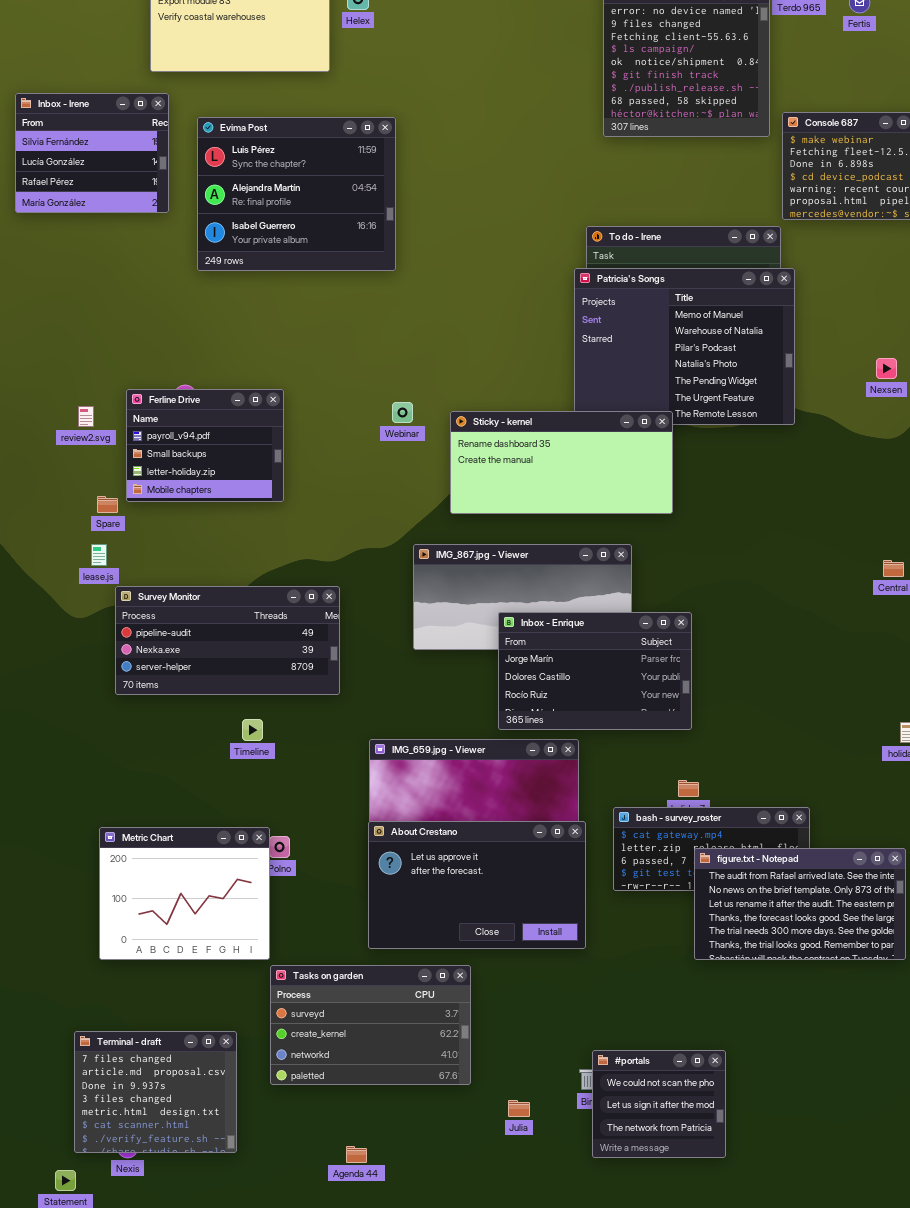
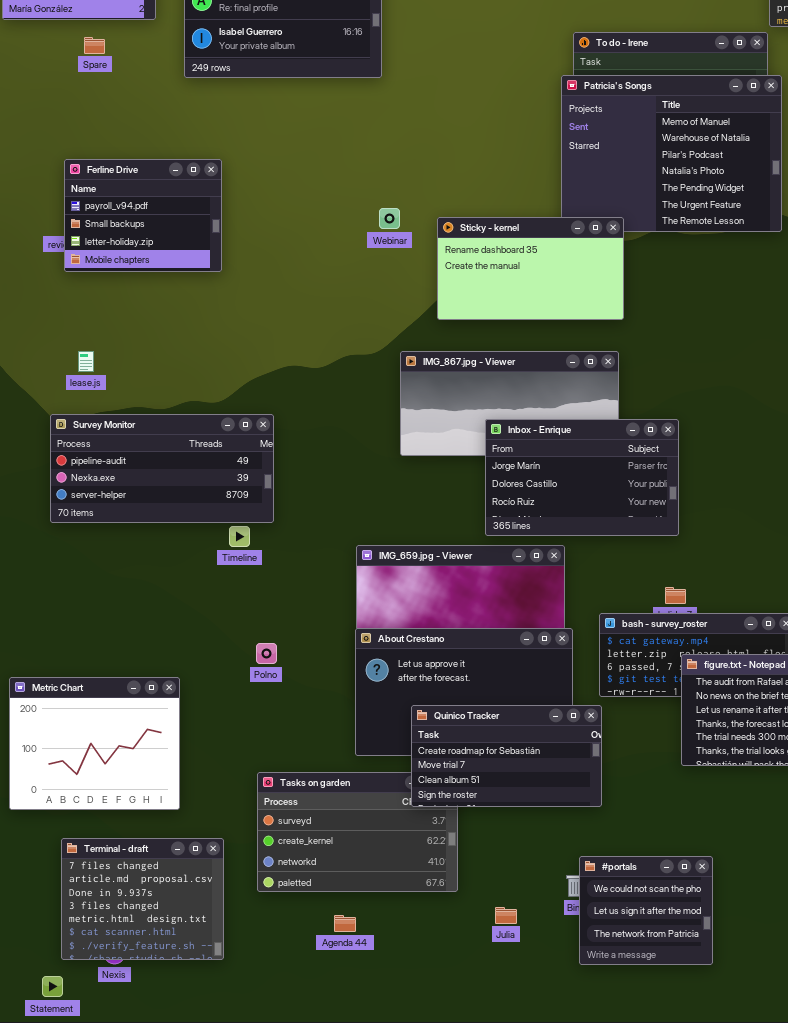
Ferline Drive: [126,389,284,502] -> [64,159,222,272], moved
Sticky - kernel: [450,411,673,514] -> [437,217,624,320], resized
Spare: [97,496,118,513] -> [84,37,105,54], moved
Survey Monitor: [115,586,340,695] -> [50,414,274,523], moved
Metric Chart: [99,827,270,960] -> [9,677,180,810], moved
Quinico Tracker: none -> [411,705,602,807], opened
Agenda 44: [346,1146,367,1163] -> [334,915,356,932], moved

